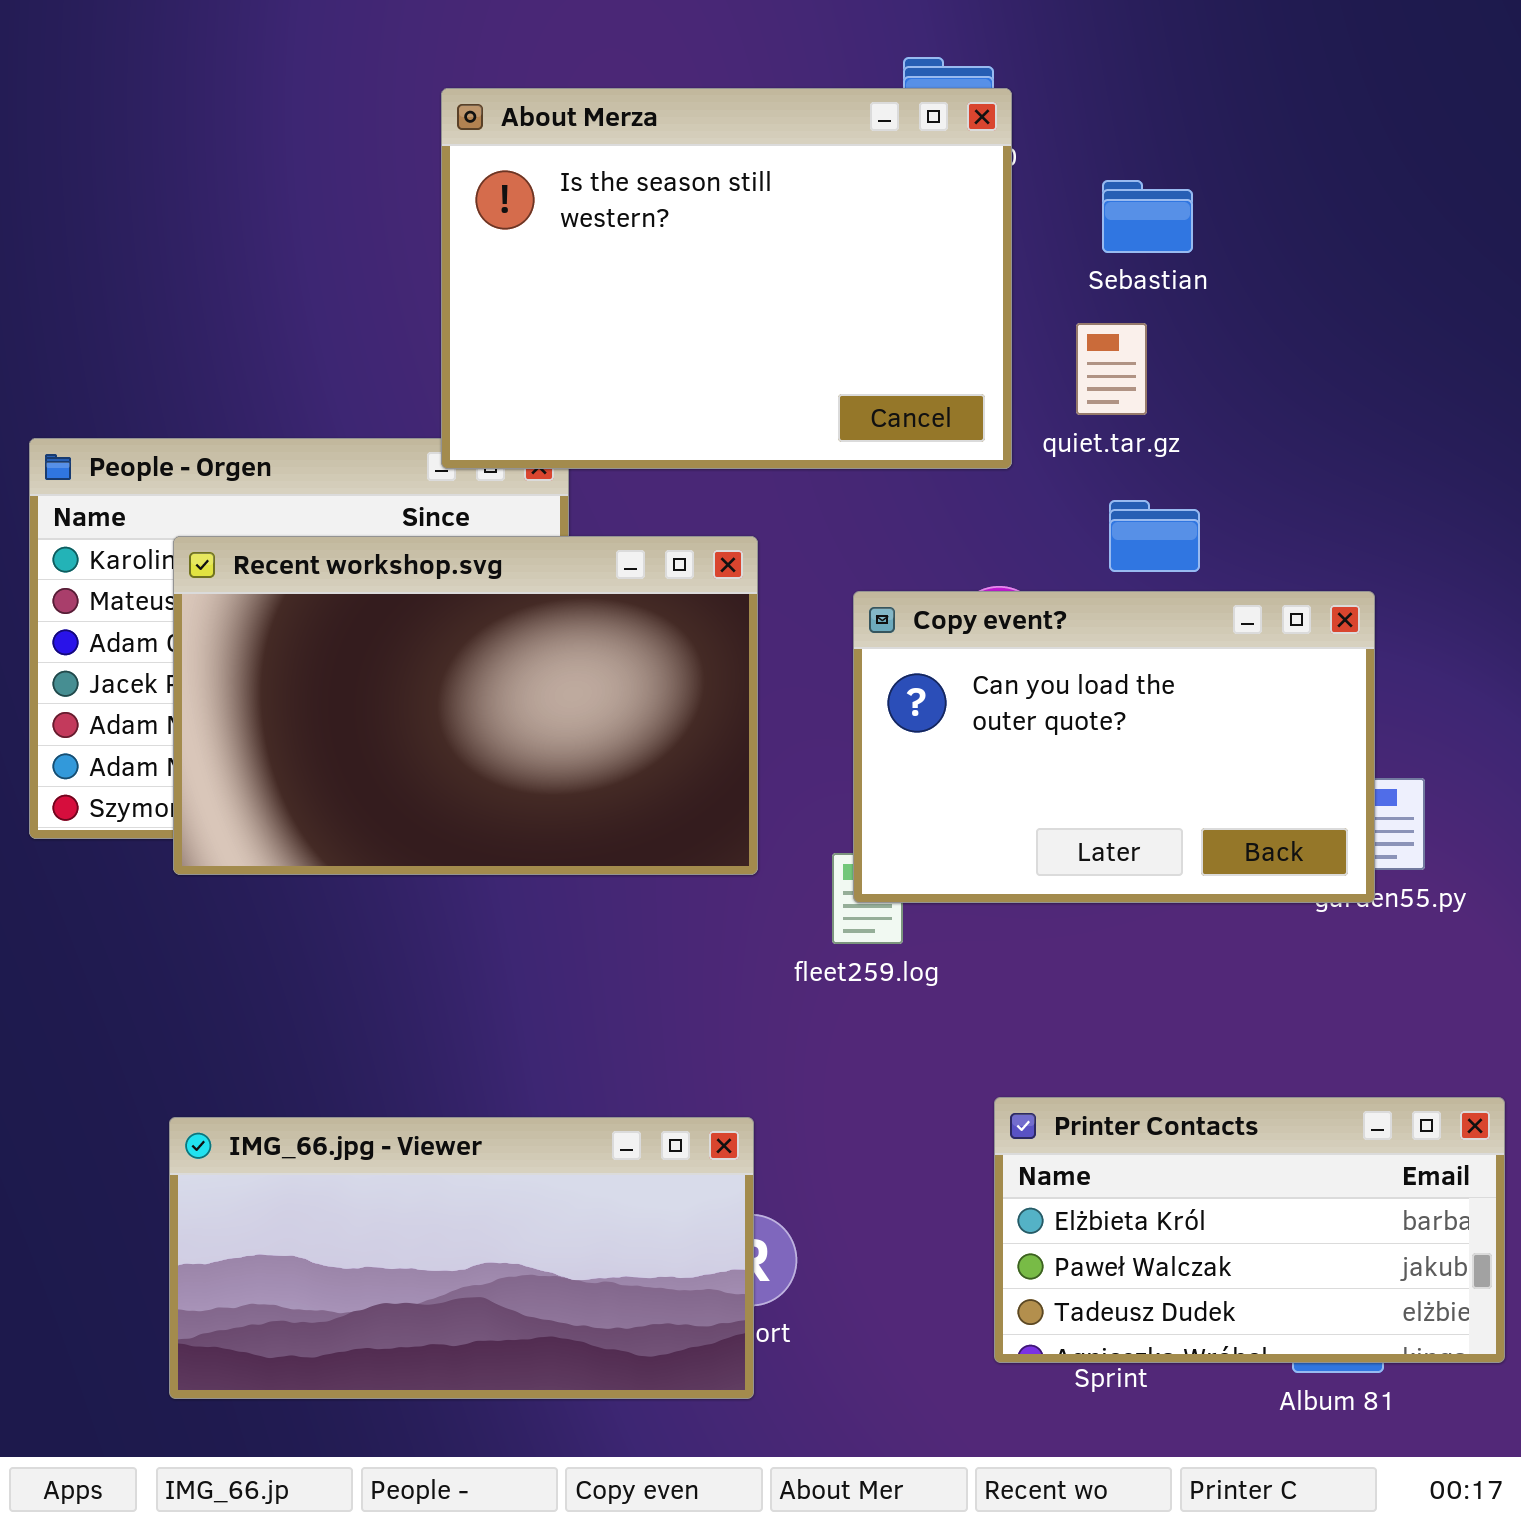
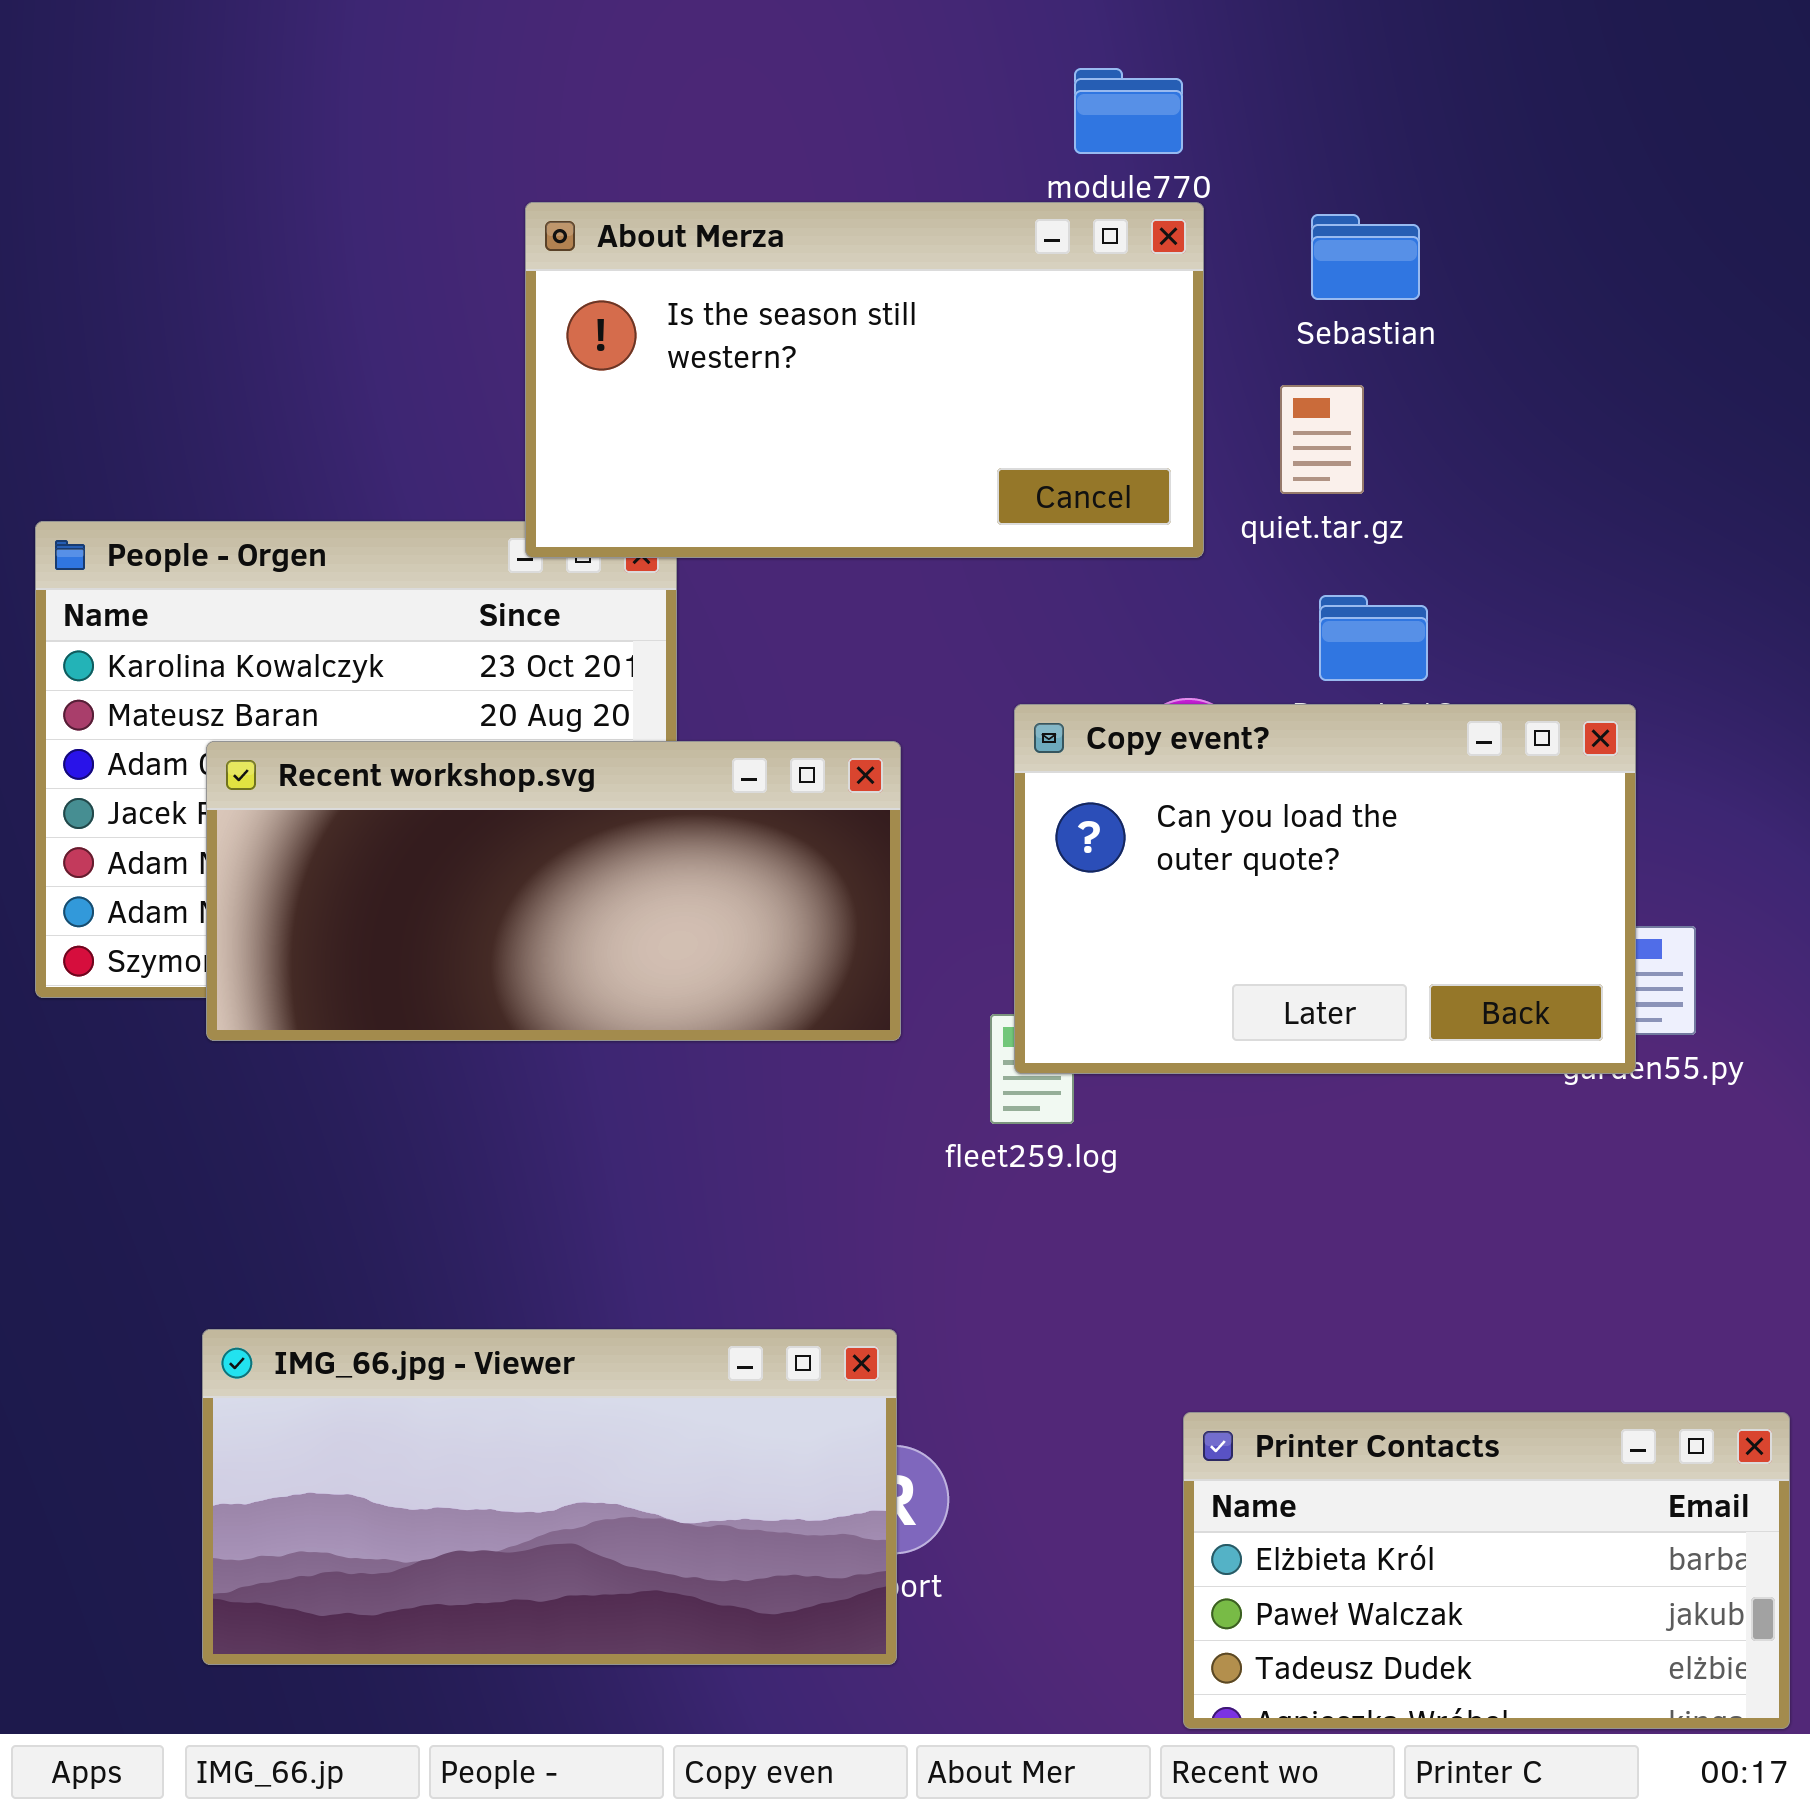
About Merza: [441,88,1012,469] -> [525,202,1204,558], resized
Recent workshop.svg: [173,536,758,875] -> [206,741,901,1041], resized
Printer Contacts: [994,1097,1505,1363] -> [1183,1412,1790,1729], moved

